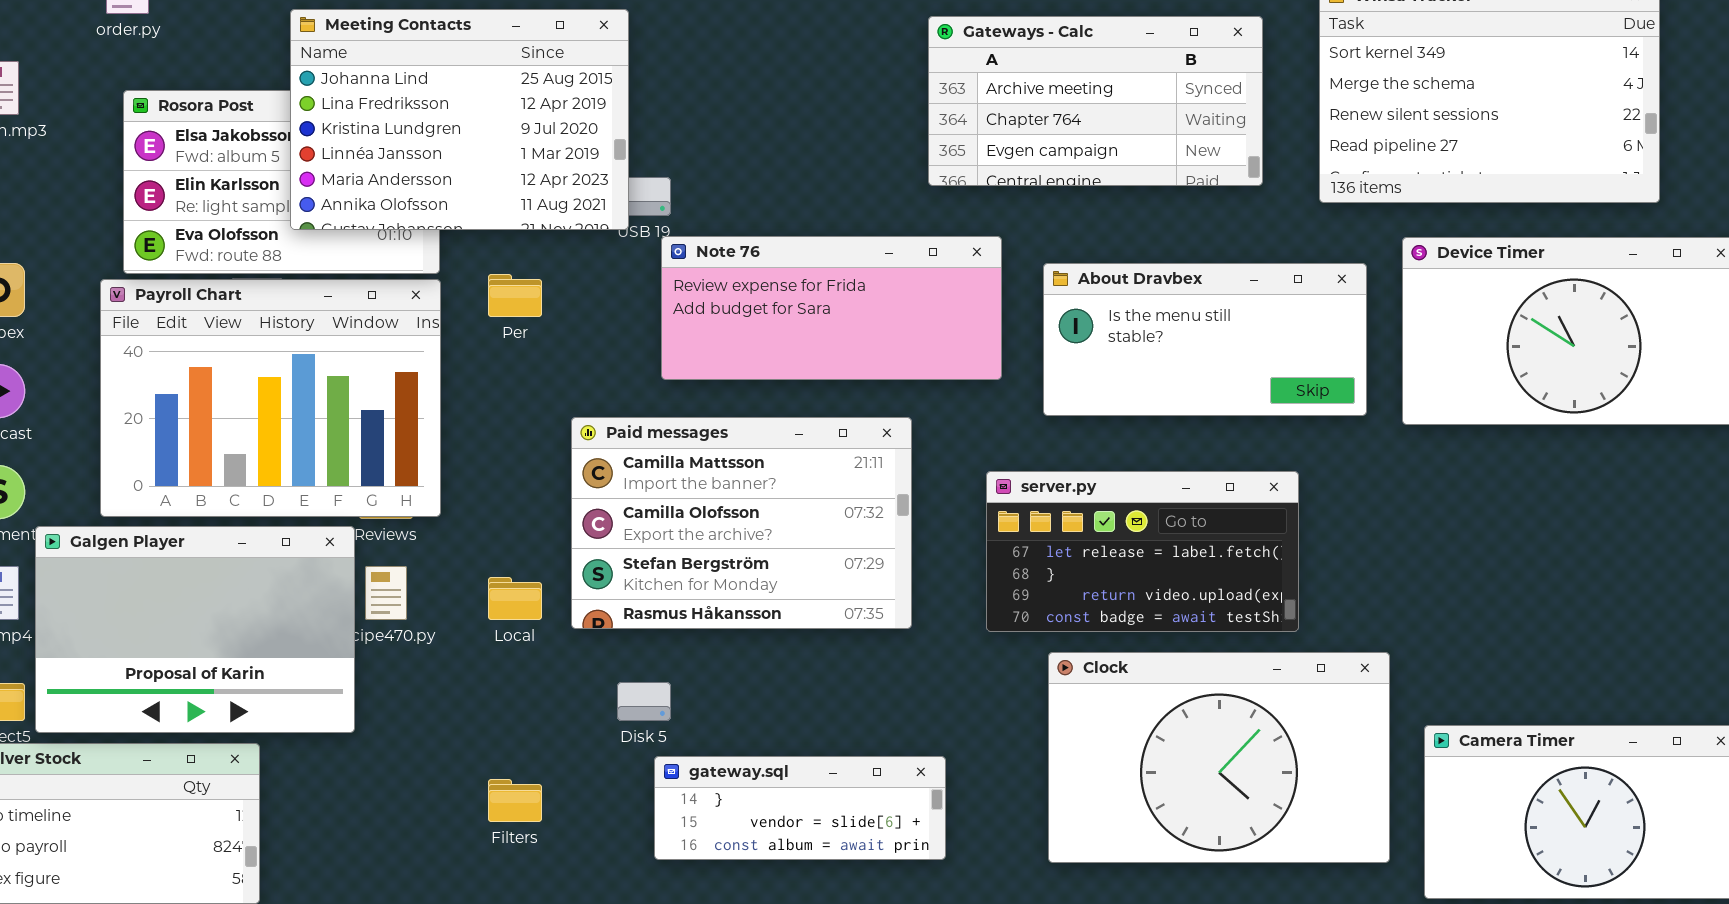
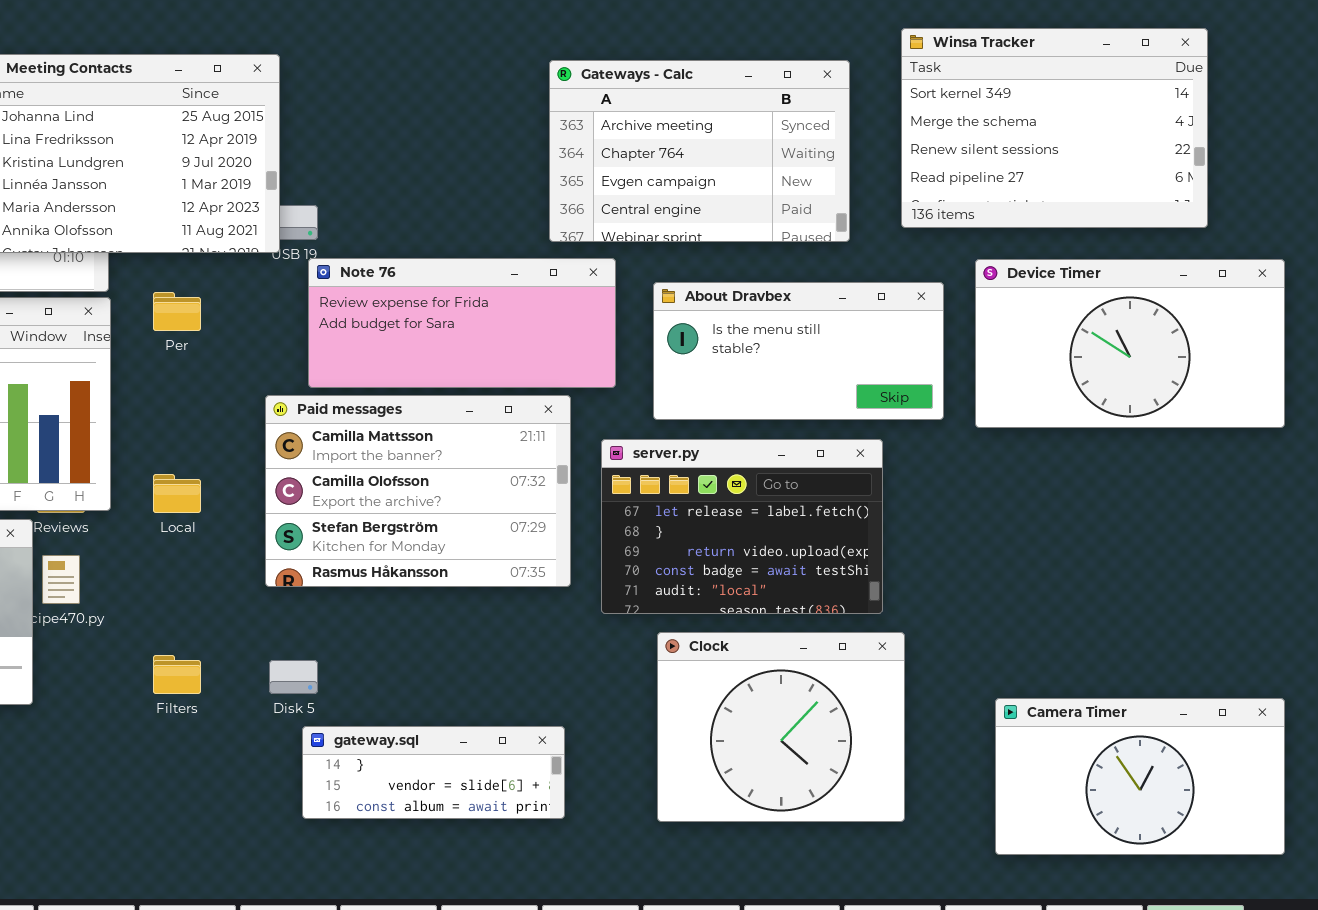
Gateways - Calc: [928,16,1263,186] -> [549,60,850,242], resized
Paid messages: [571,417,912,629] -> [265,395,571,587], moved
server.py: [986,471,1299,632] -> [601,439,883,614], resized
Local: [488,577,542,620] -> [153,474,201,513], moved
Clock: [1048,652,1390,863] -> [657,632,905,822], resized
Filters: [488,779,542,822] -> [153,655,201,694], moved

